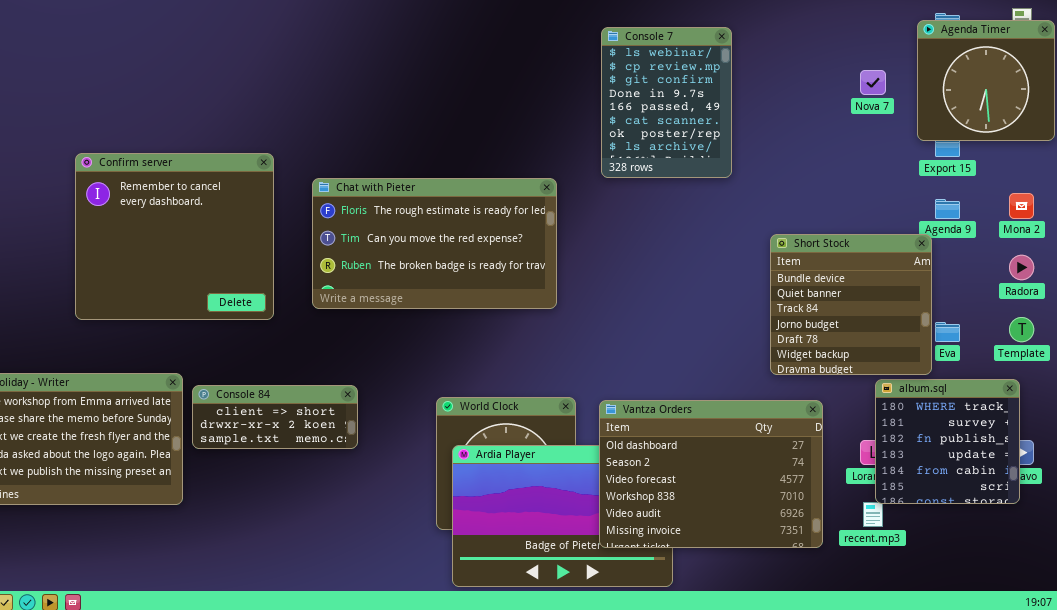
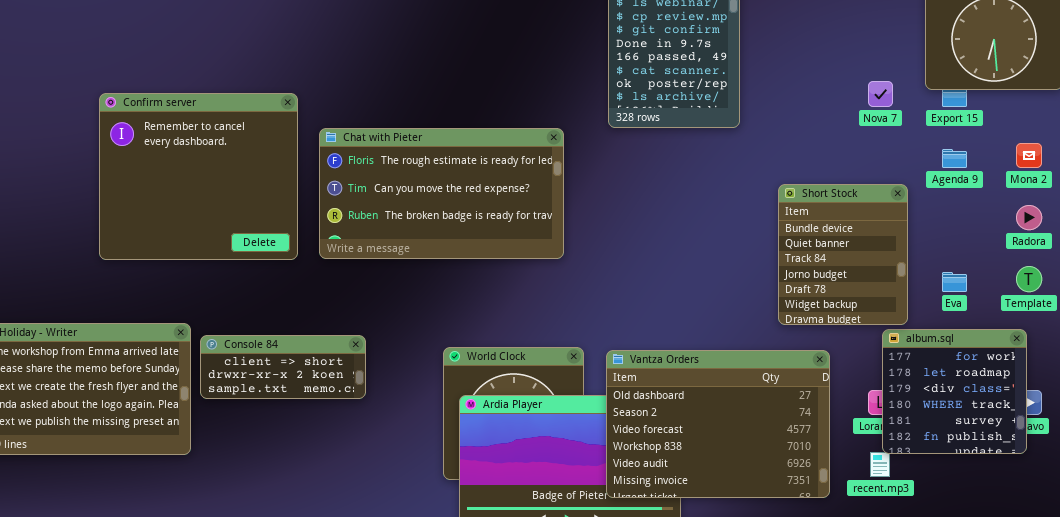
Nova 7: [860,70,886,95] -> [868,81,893,107], moved
Confirm server: [75,153,274,320] -> [99,93,298,260], moved
Short Stock: [770,234,932,375] -> [778,184,908,325], resized
album.sql: [875,379,1020,504] -> [882,329,1027,454], scrolled up 3 rows

